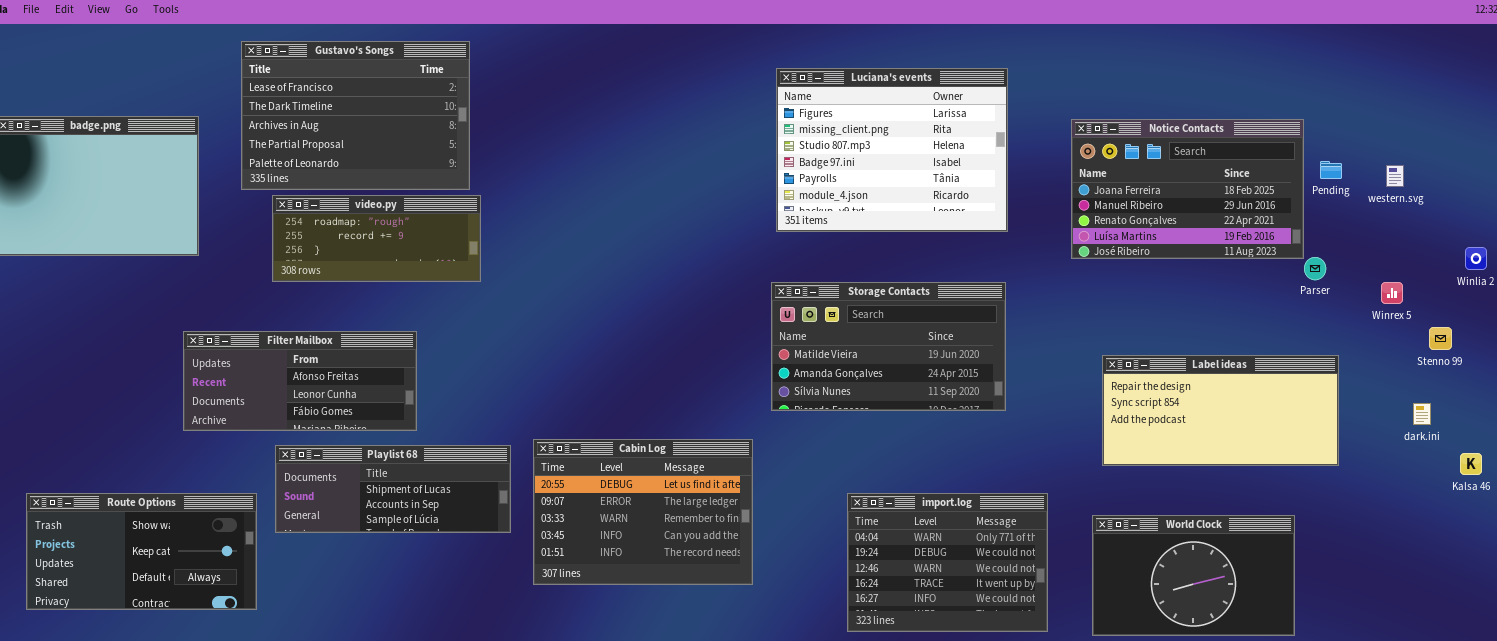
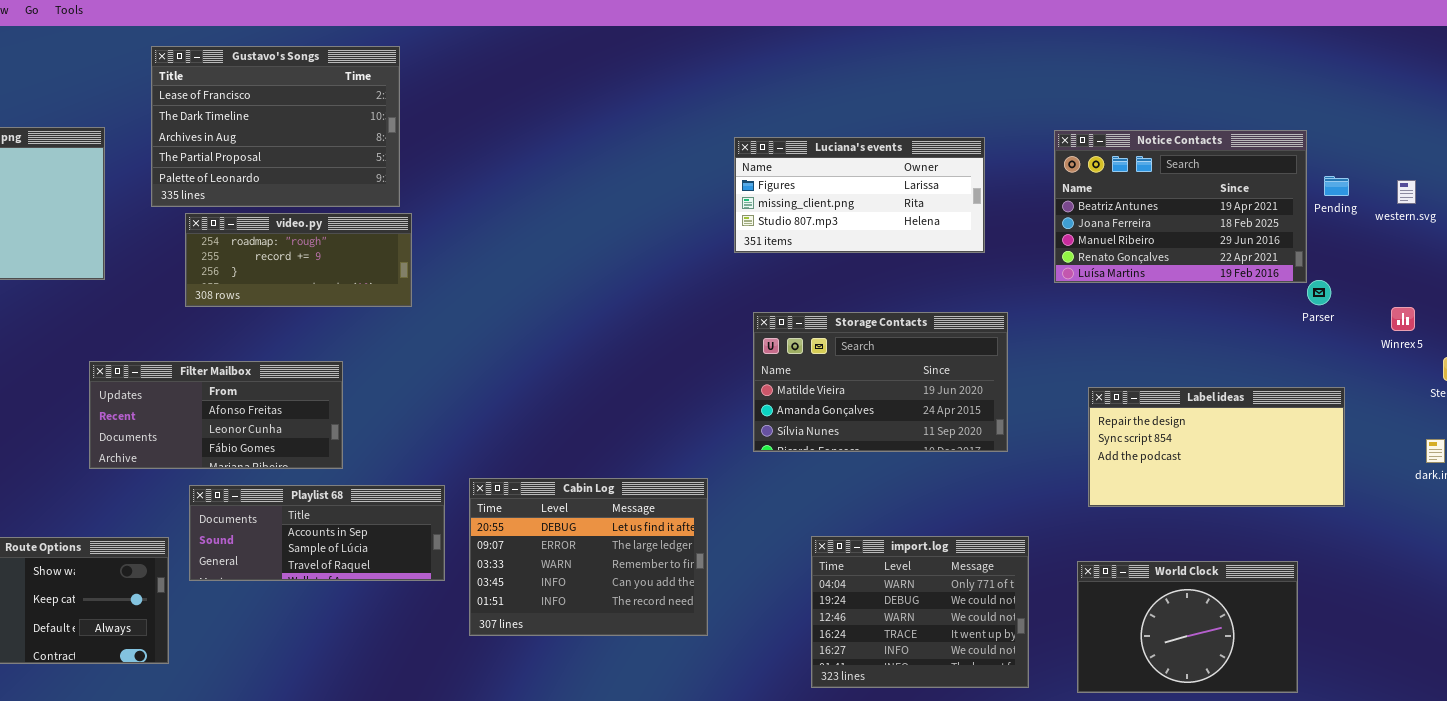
Luciana's events: [776,68,1008,232] -> [734,137,985,253], resized
Notice Contacts: [1071,119,1304,259] -> [1054,130,1307,283], scrolled up 1 row
Storage Contacts: [771,282,1006,411] -> [753,312,1008,452], moved
Playlist 68: [275,445,511,533] -> [189,485,445,581], scrolled down 1 row

